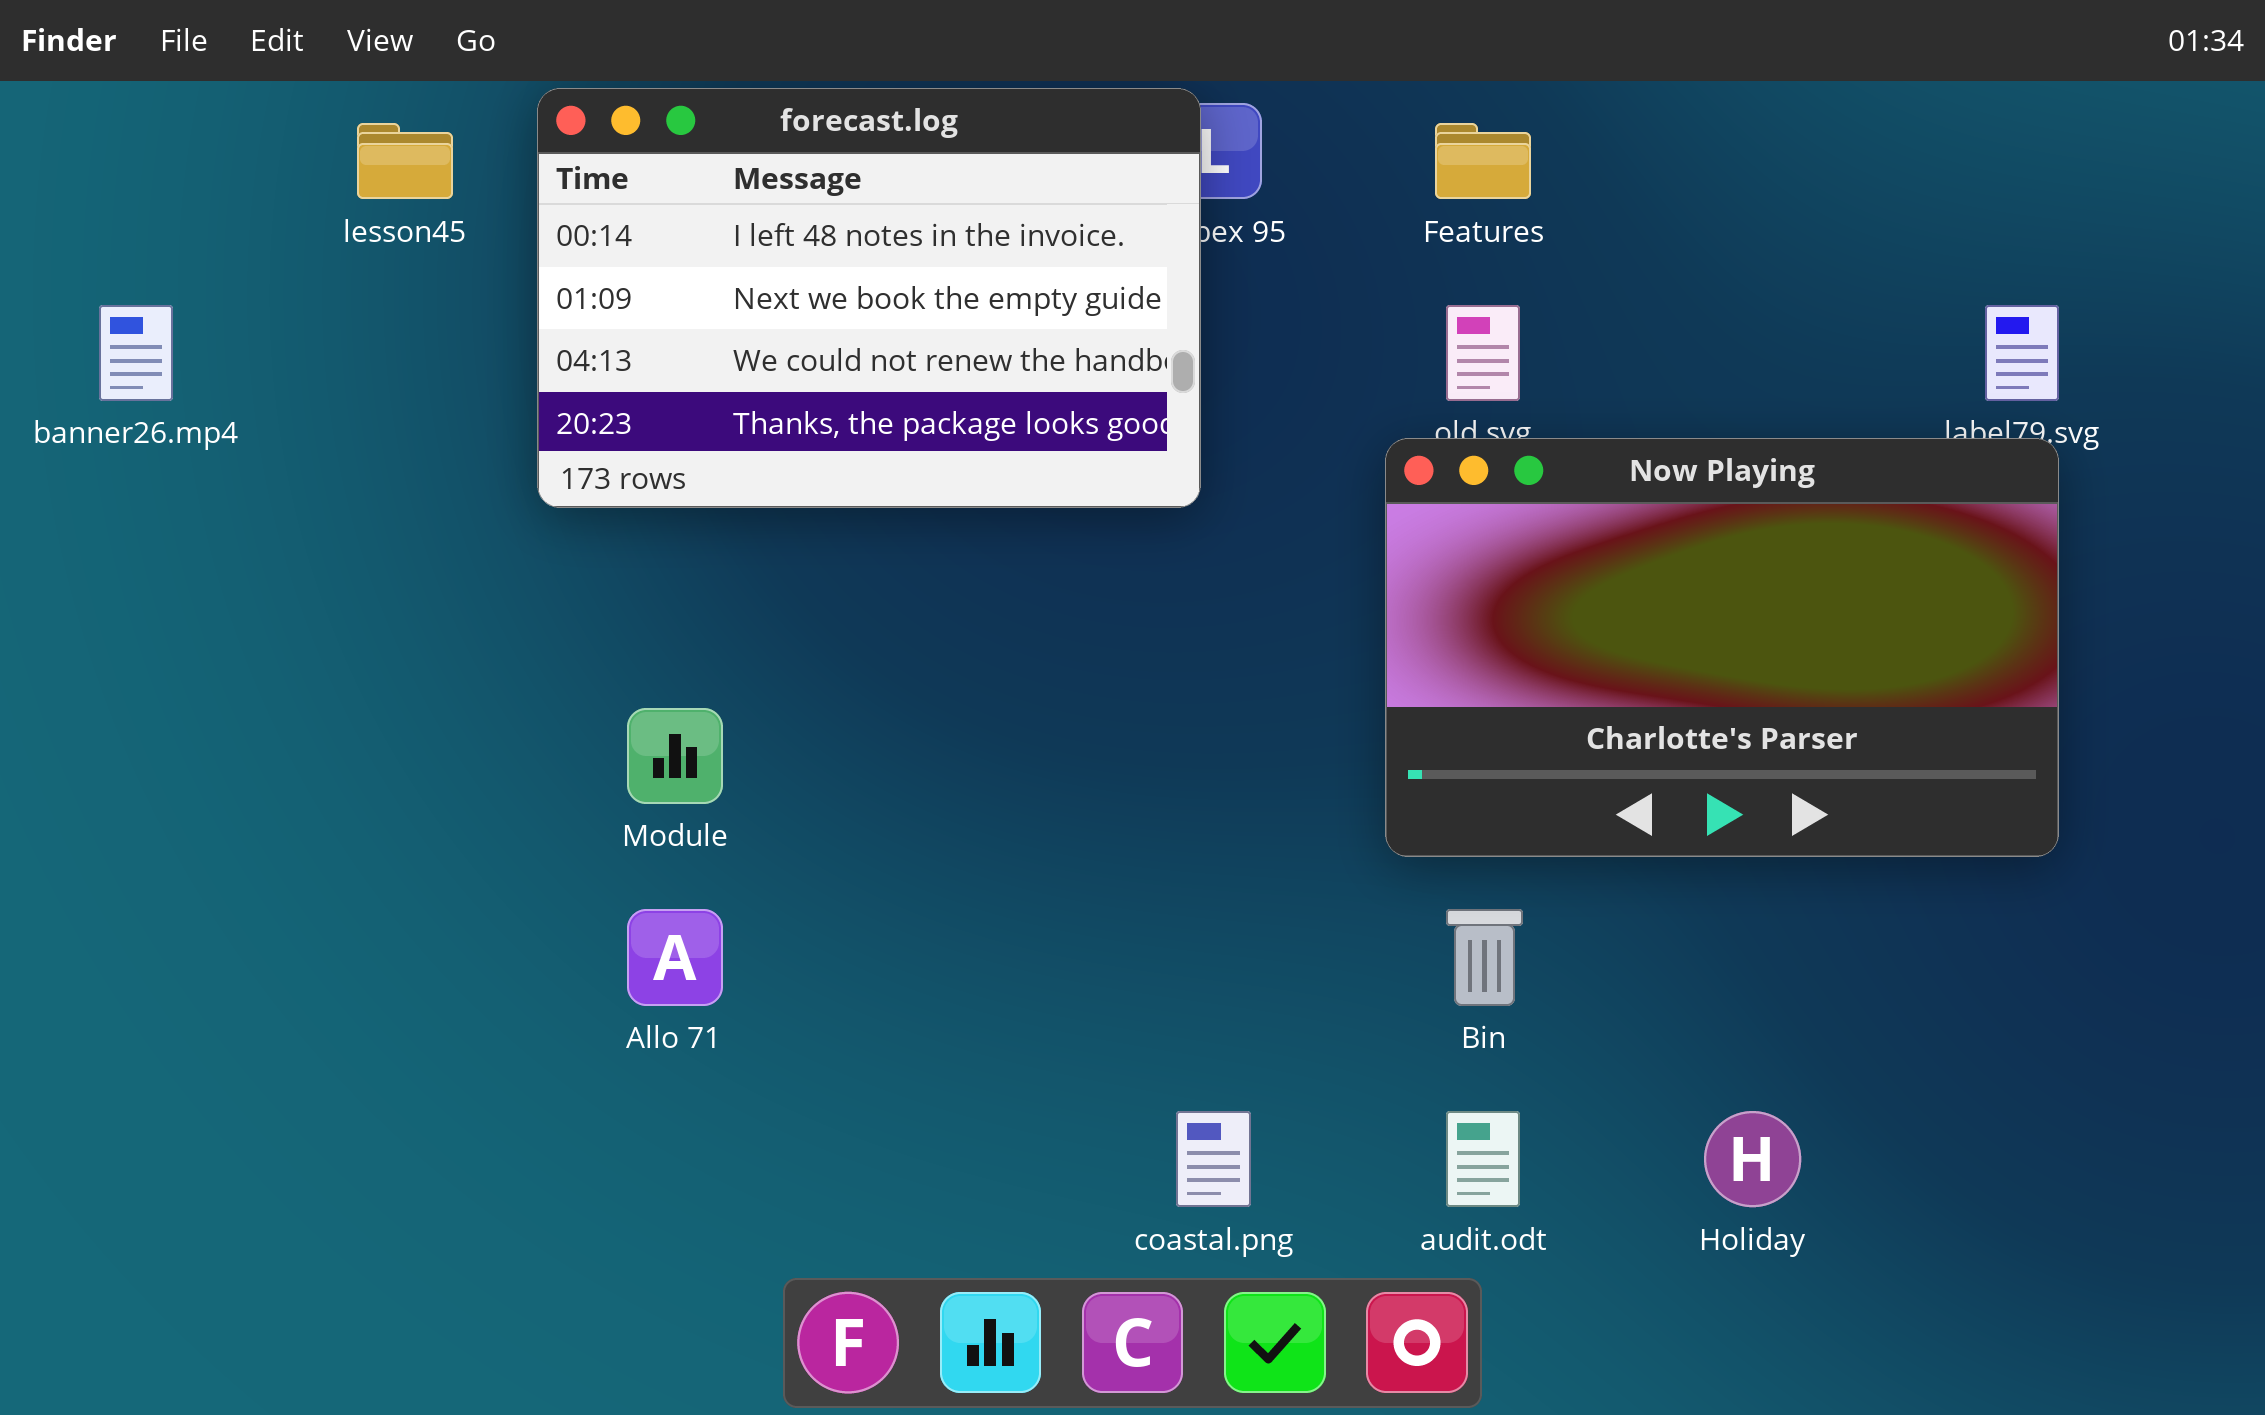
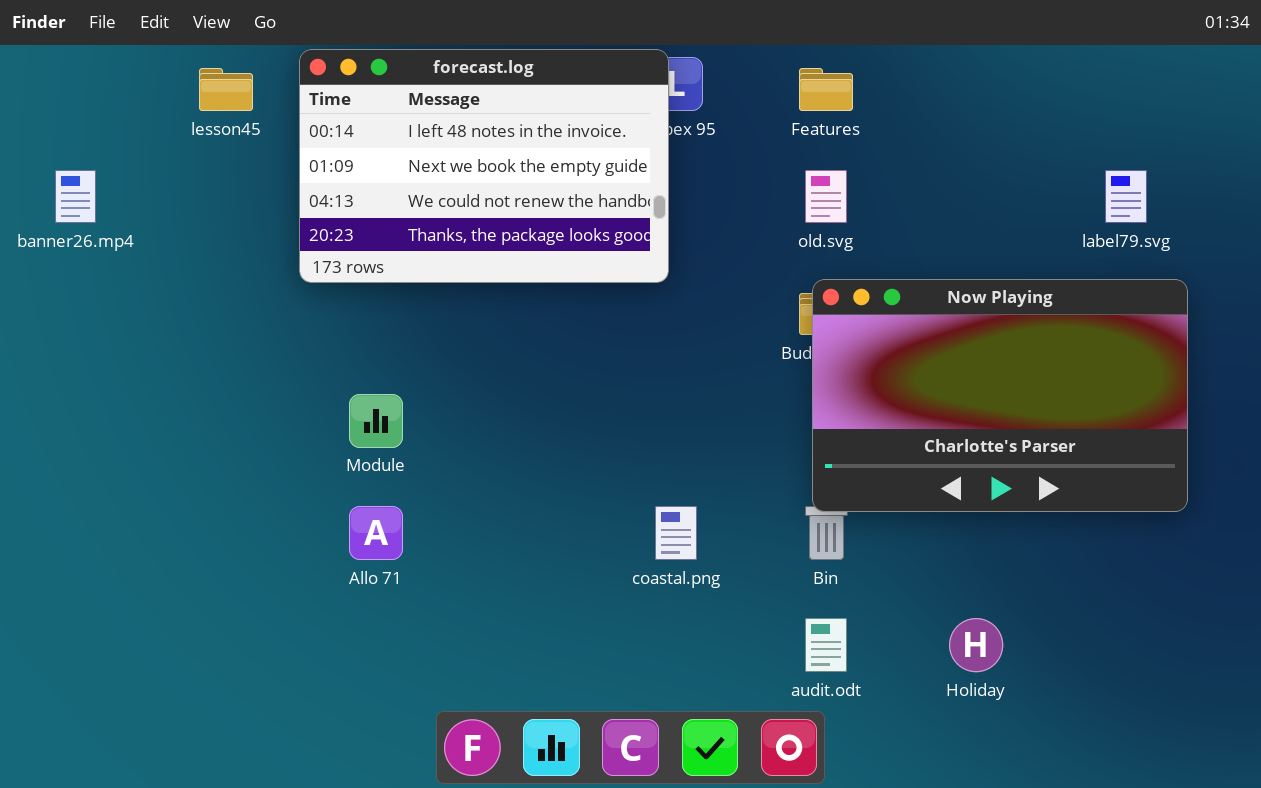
Now Playing: [1385,438,2059,857] -> [812,279,1188,512], moved
coastal.png: [1176,1111,1251,1207] -> [655,506,697,560], moved

